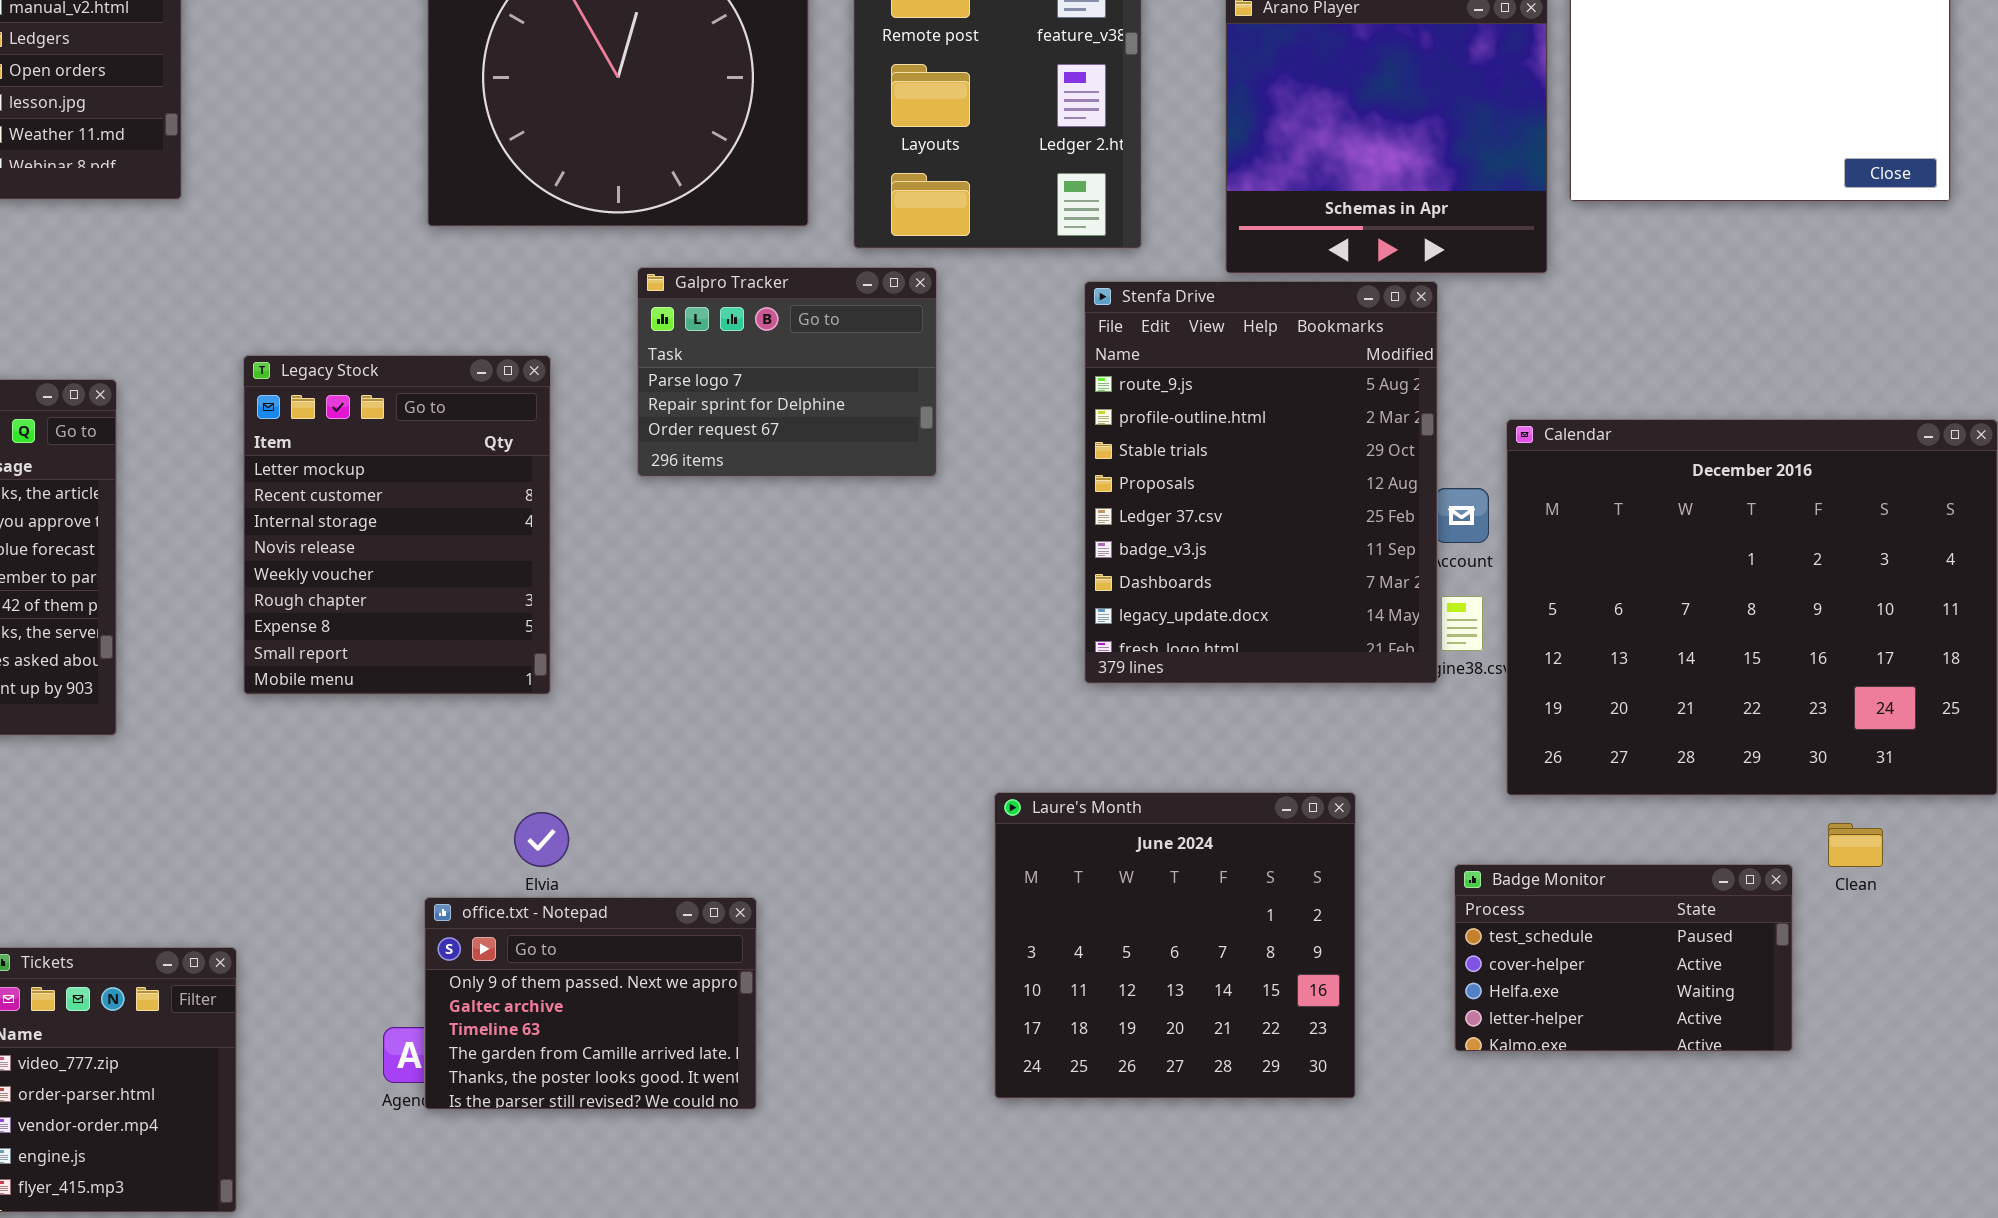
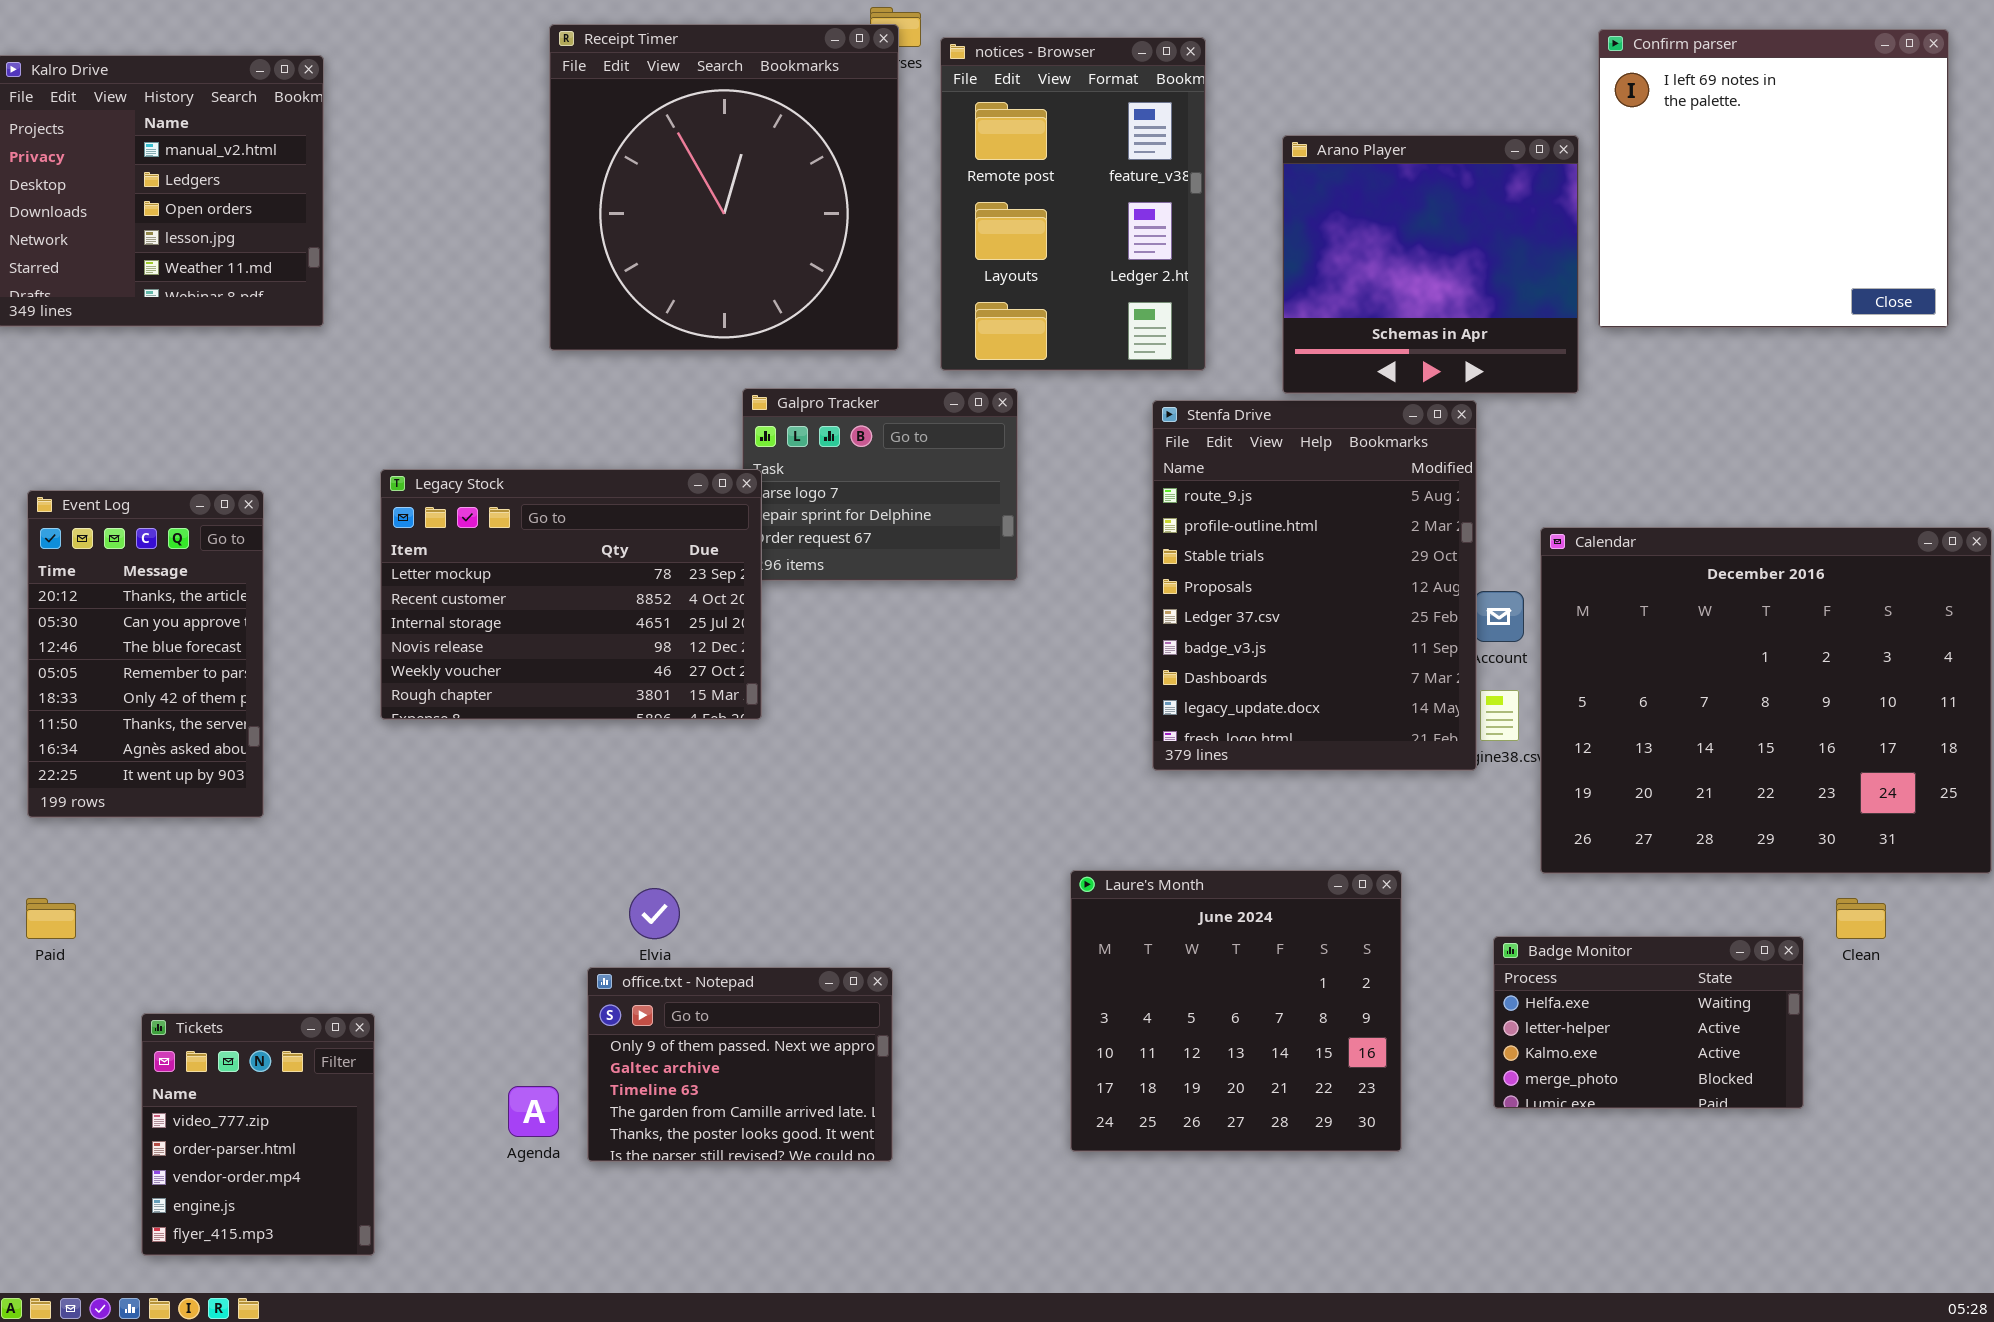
Legacy Stock: [243,355,551,695] -> [380,469,762,720], resized
Badge Monitor: [1454,864,1793,1052] -> [1493,936,1804,1109], scrolled down 2 rows
office.txt - Notepad: [424,897,757,1110] -> [587,967,893,1162], moved

